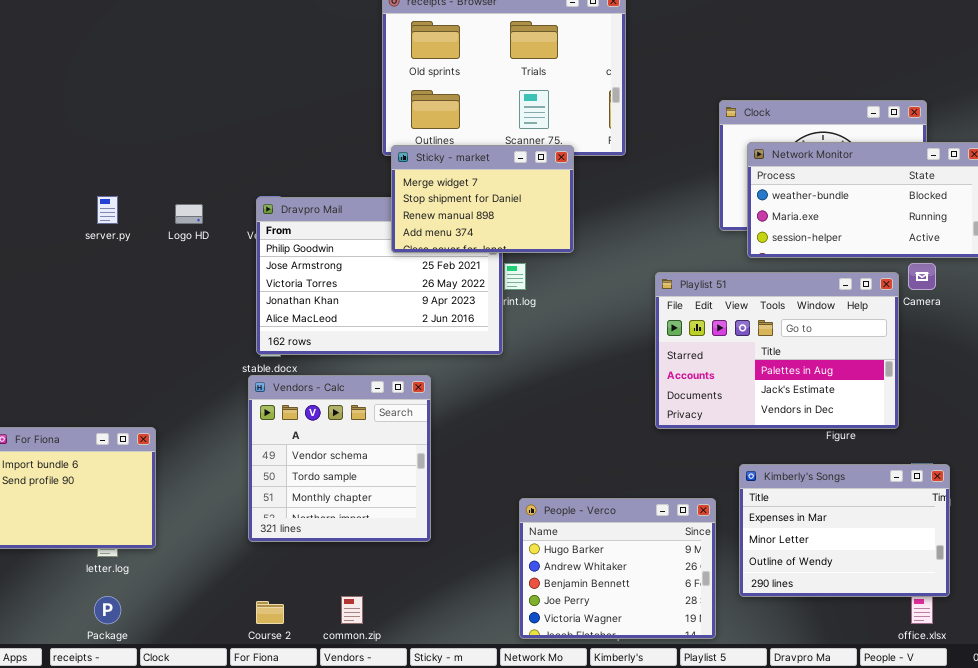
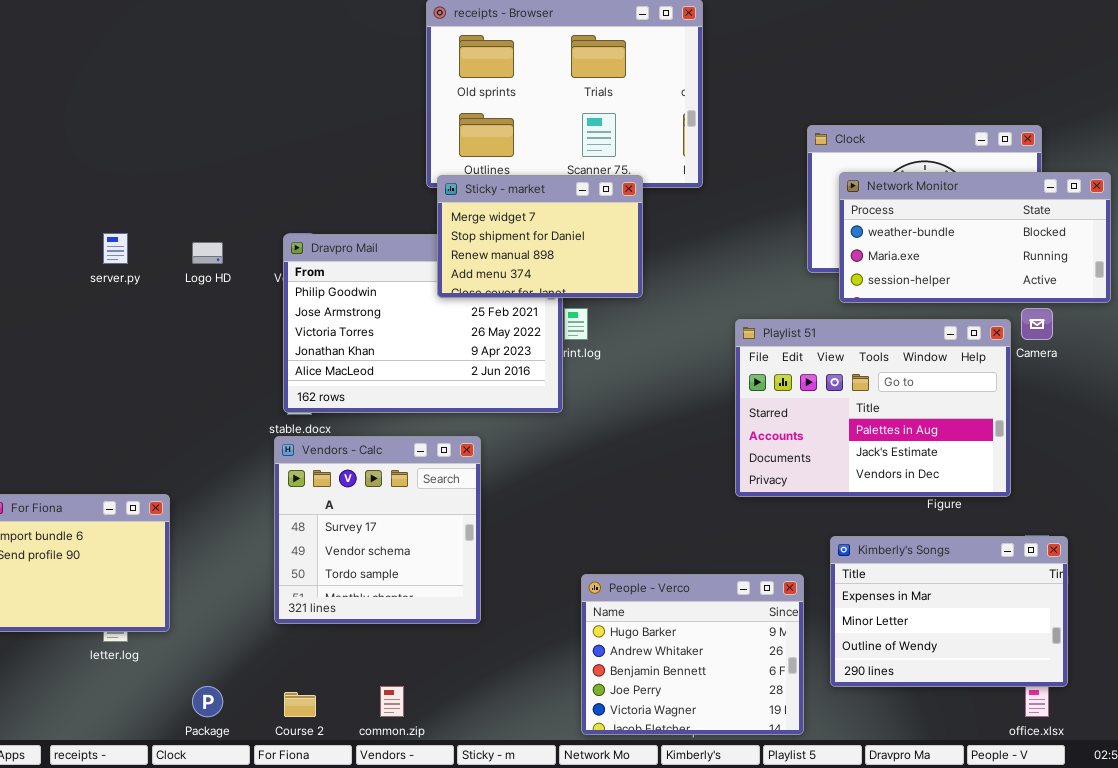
Vendors - Calc: [248,375,431,542] -> [274,436,481,624], scrolled up 1 row
Package: [94,596,121,624] -> [192,686,223,717], moved

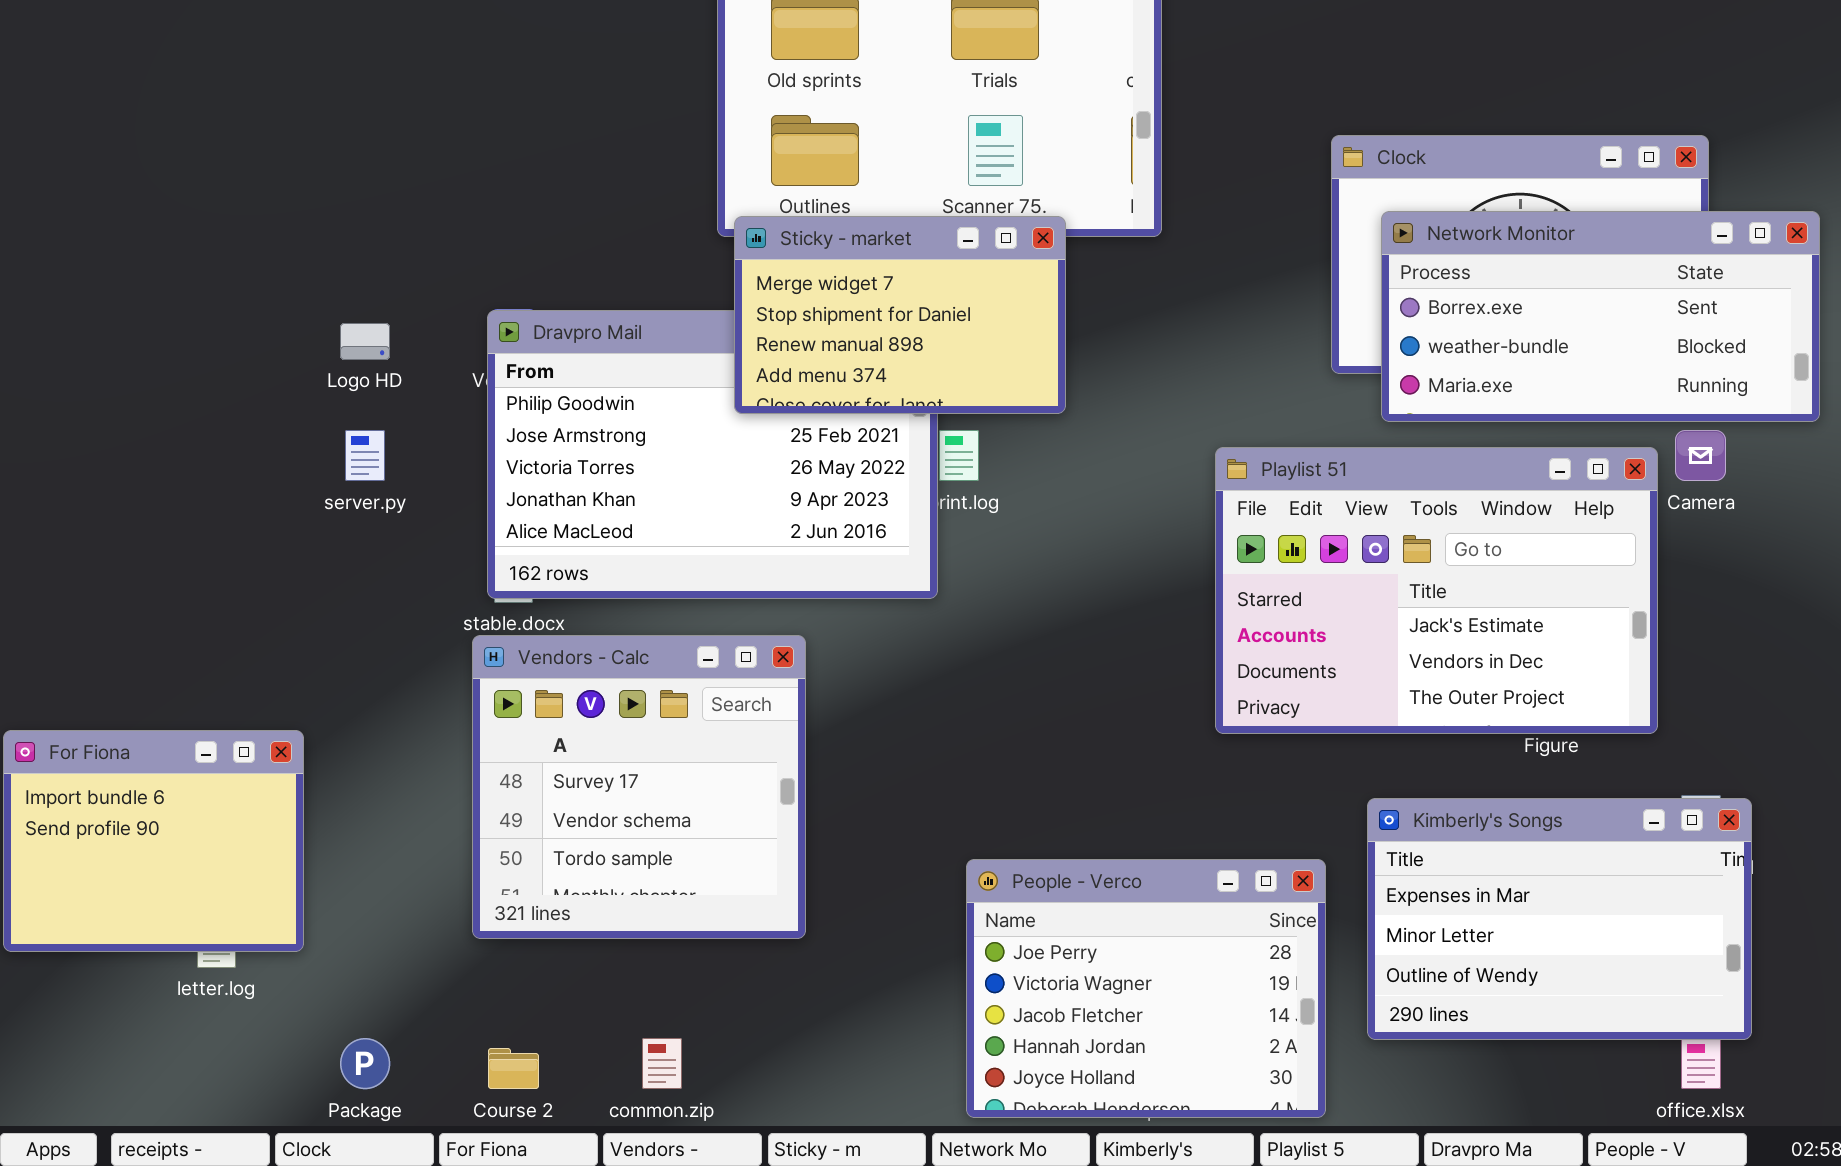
Network Monitor: [839,172,1111,303] -> [1381,211,1820,422], scrolled up 1 row
server.py: [103,233,128,264] -> [345,430,385,481], moved
Playlist 51: [735,319,1011,497] -> [1215,447,1658,734], scrolled down 1 row
People - Verco: [581,574,804,735] -> [966,859,1326,1118], scrolled down 3 rows

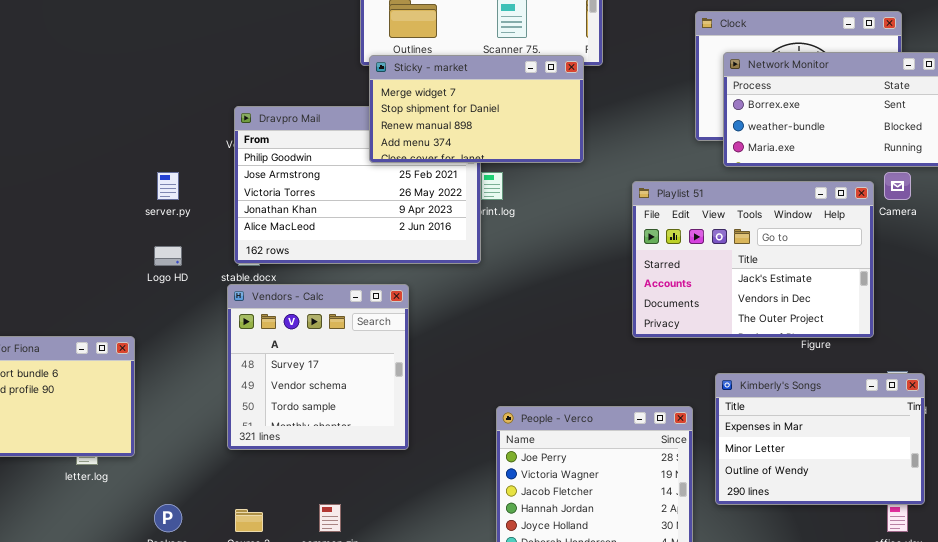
Sticky - market: [734,216,1066,414] -> [369,55,584,163], resized
Logo HD: [340,323,390,360] -> [154,246,182,266], moved

